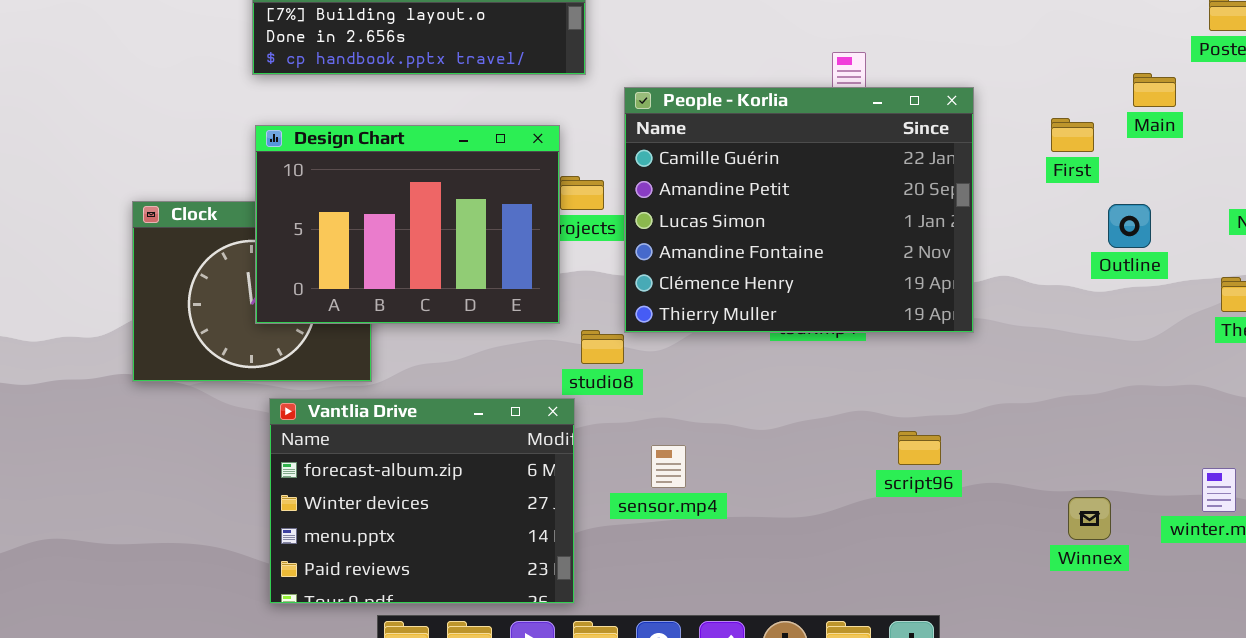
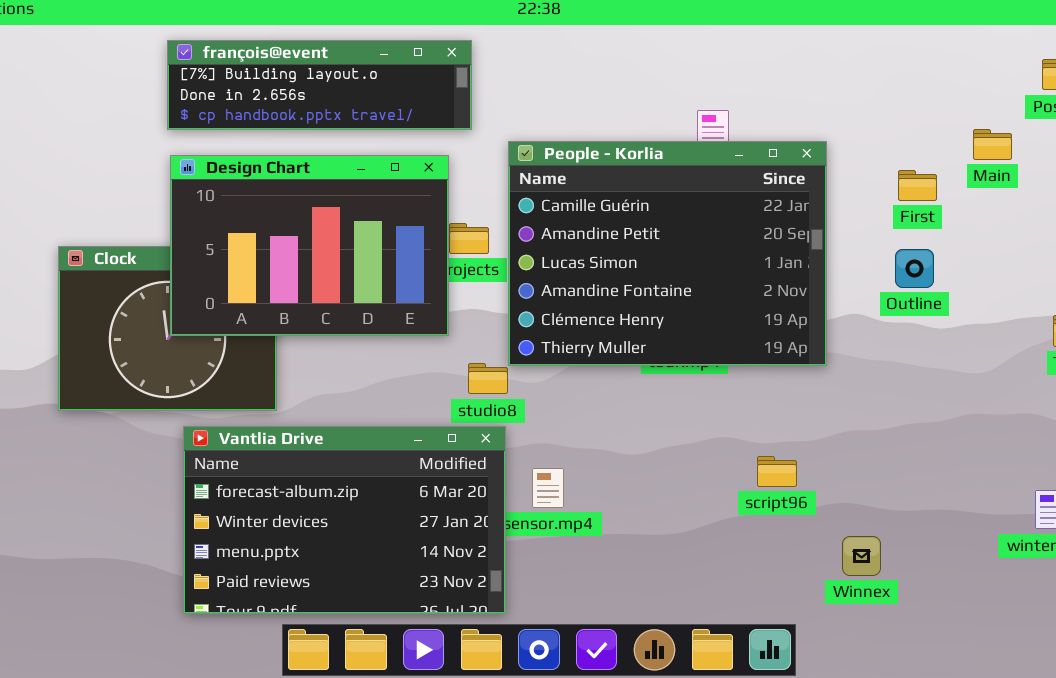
Design Chart: [255,125,560,324] -> [170,155,449,336], moved
Outline: [1108,204,1151,248] -> [895,249,934,288], moved
Vantlia Drive: [269,398,575,604] -> [183,426,506,614], resized
Winnex: [1068,497,1111,540] -> [842,536,881,576], moved

